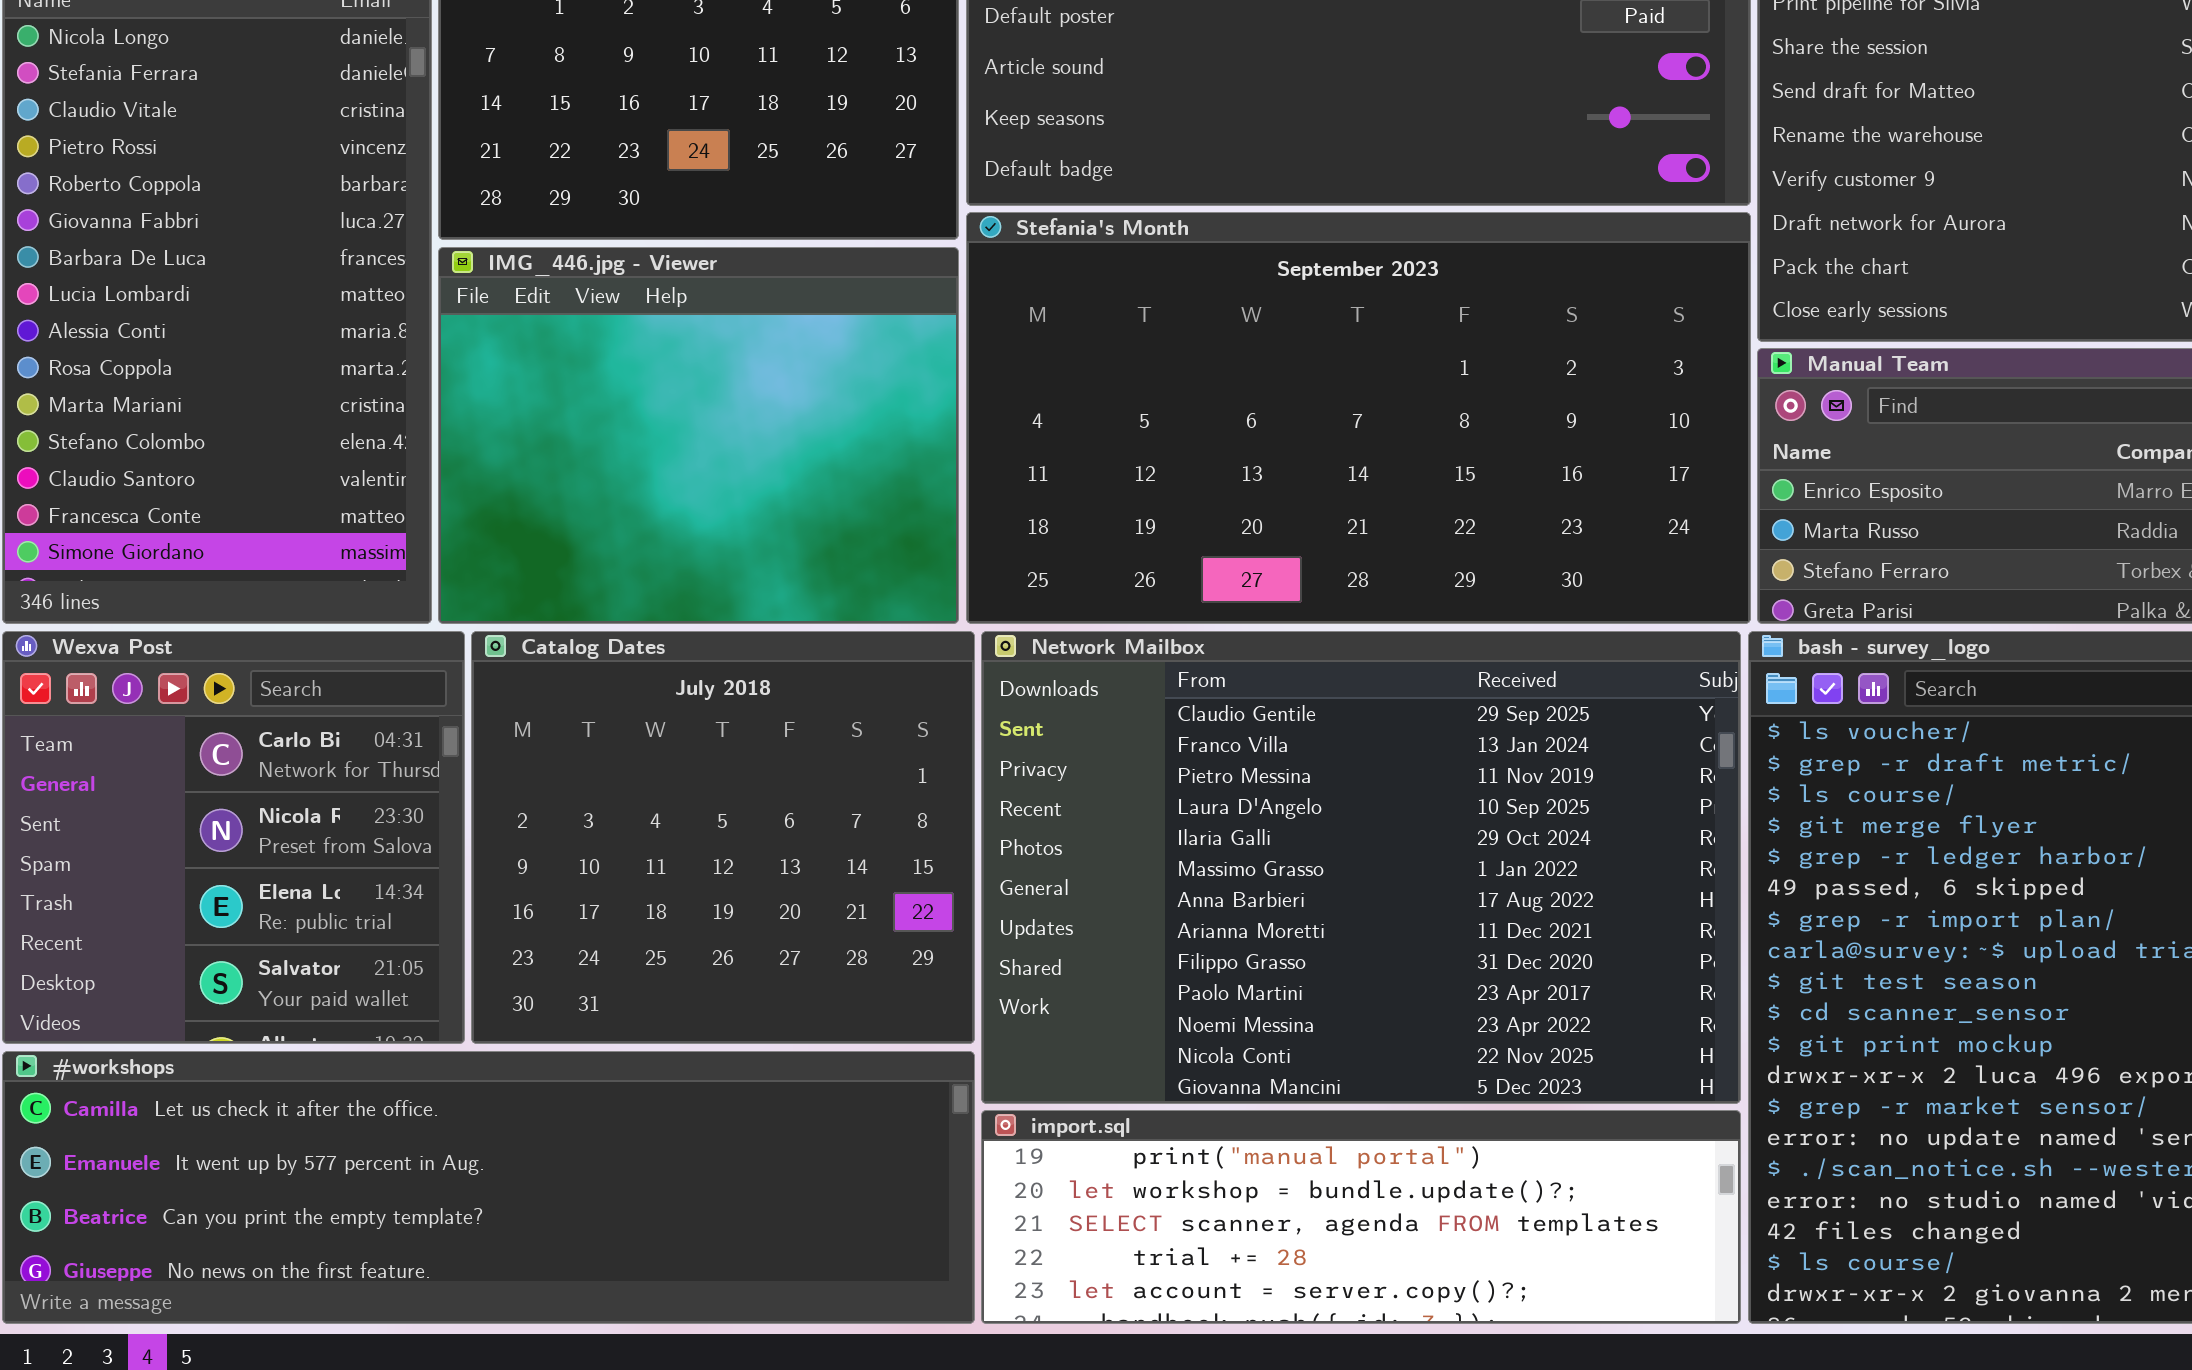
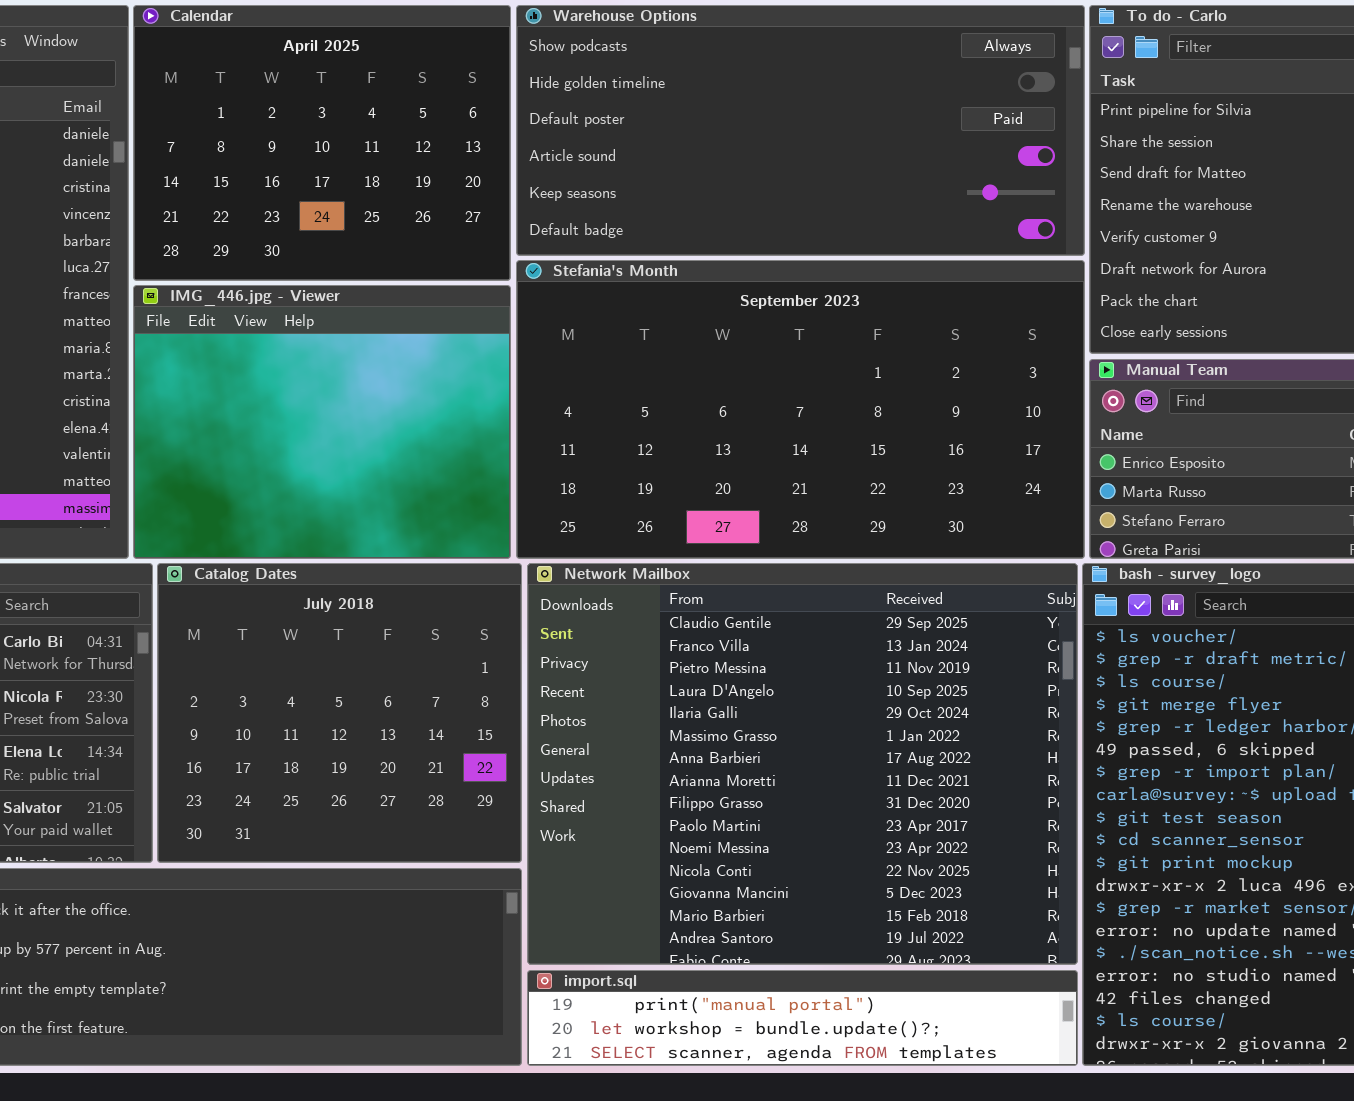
Network Mailbox: [981,631,1741,1104] -> [527,563,1078,965], resized
import.sql: [981,1110,1741,1324] -> [527,970,1078,1066], resized

